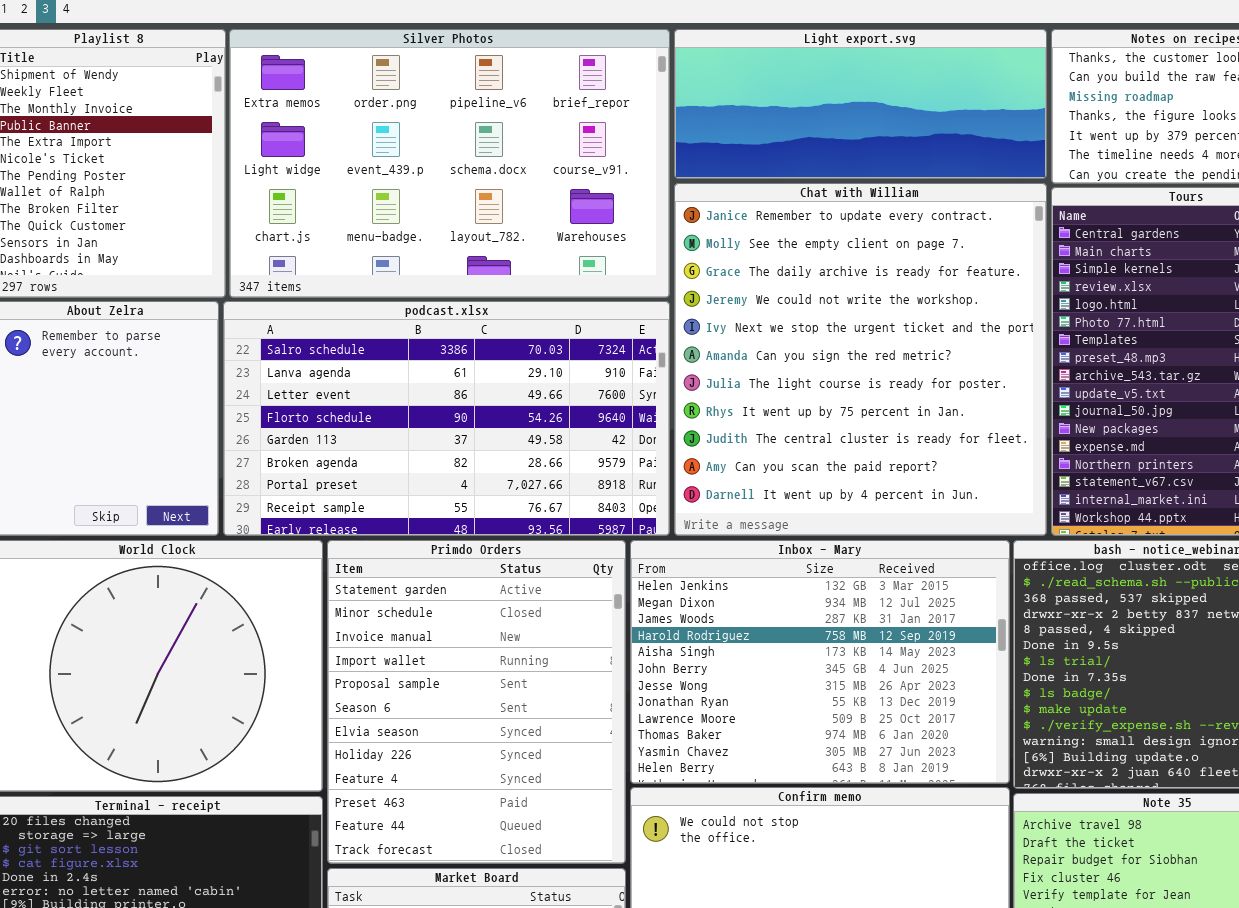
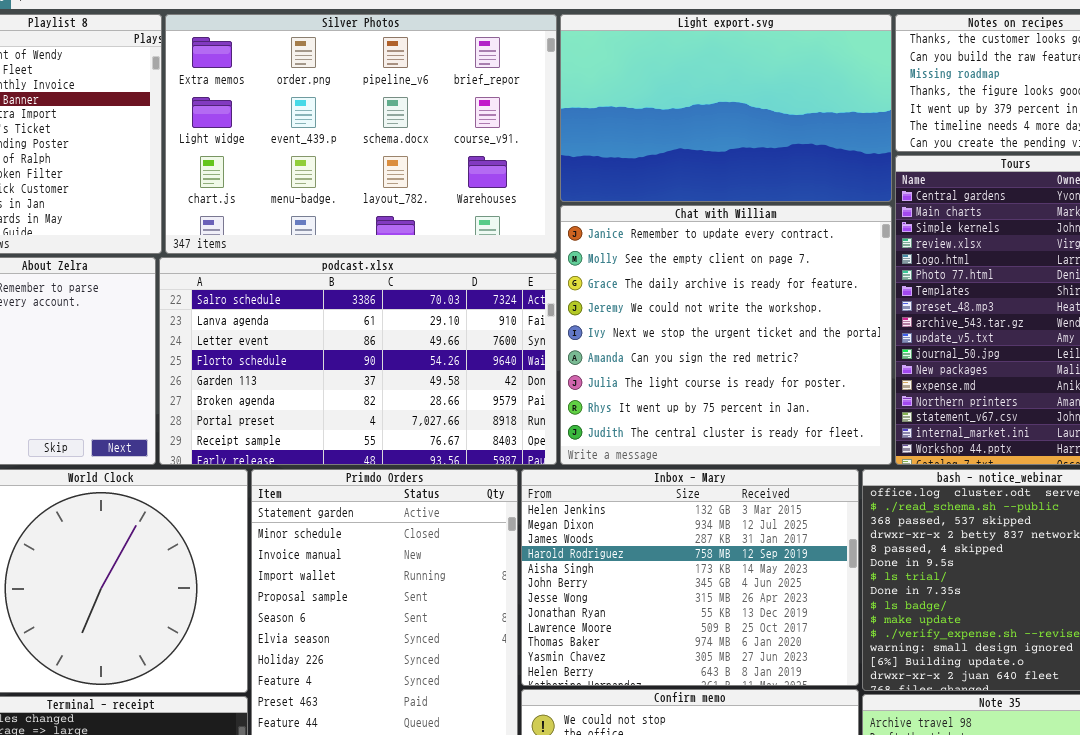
Light export.svg: [674,29,1047,179] -> [560,14,892,202], resized
Chat with William: [674,183,1047,536] -> [560,205,892,465], resized

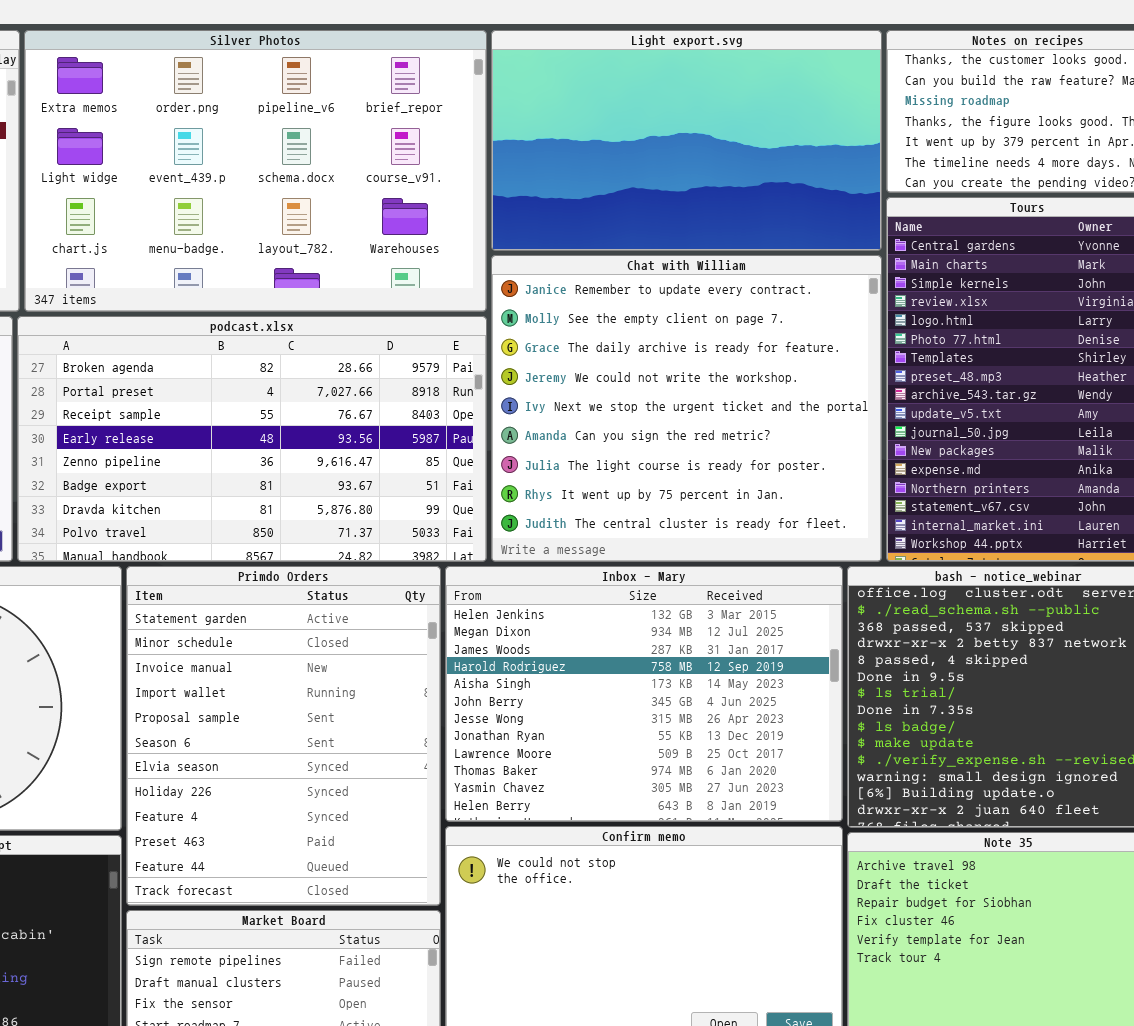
podcast.xlsx: [159,257,557,465] -> [17,316,487,562], scrolled down 5 rows

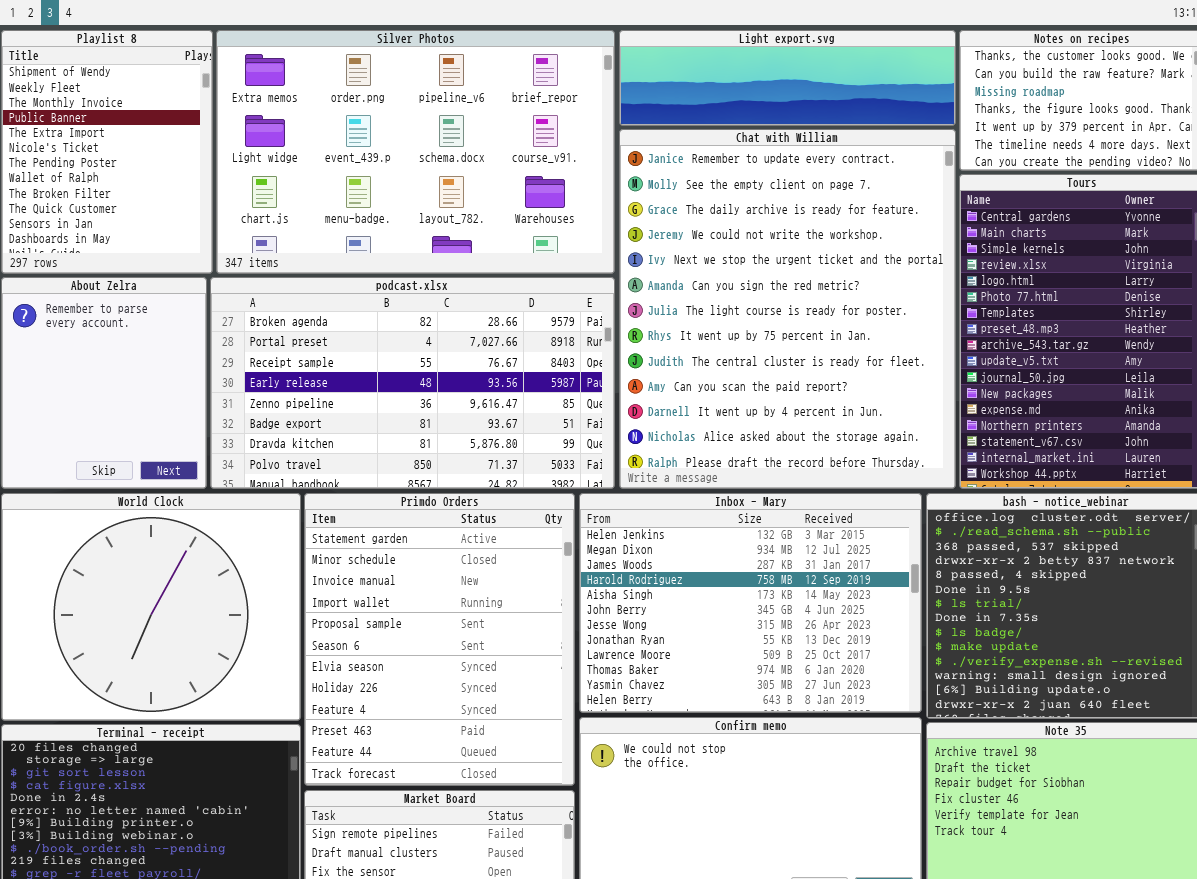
Light export.svg: [491,30,882,251] -> [619,30,956,126], resized
Chat with William: [491,255,882,562] -> [619,129,956,489], resized

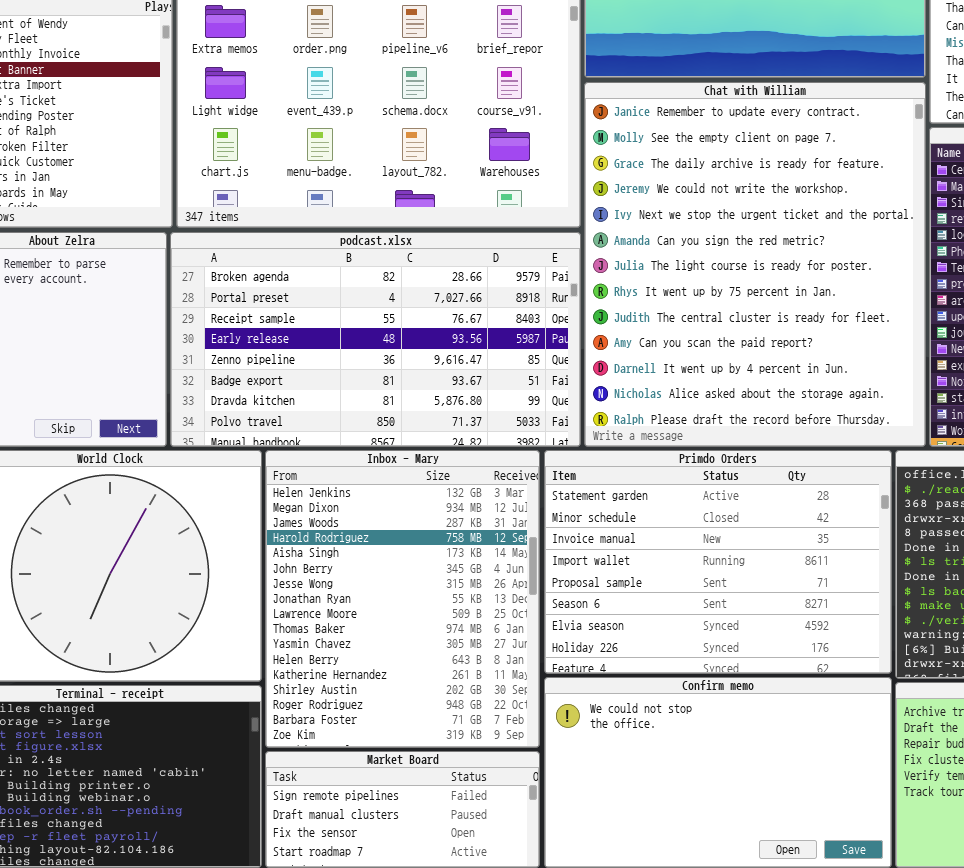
Primdo Orders: [304,493,575,786] -> [544,450,892,674], moved, resized
Inbox - Mary: [579,493,922,713] -> [265,450,540,748], moved, resized

